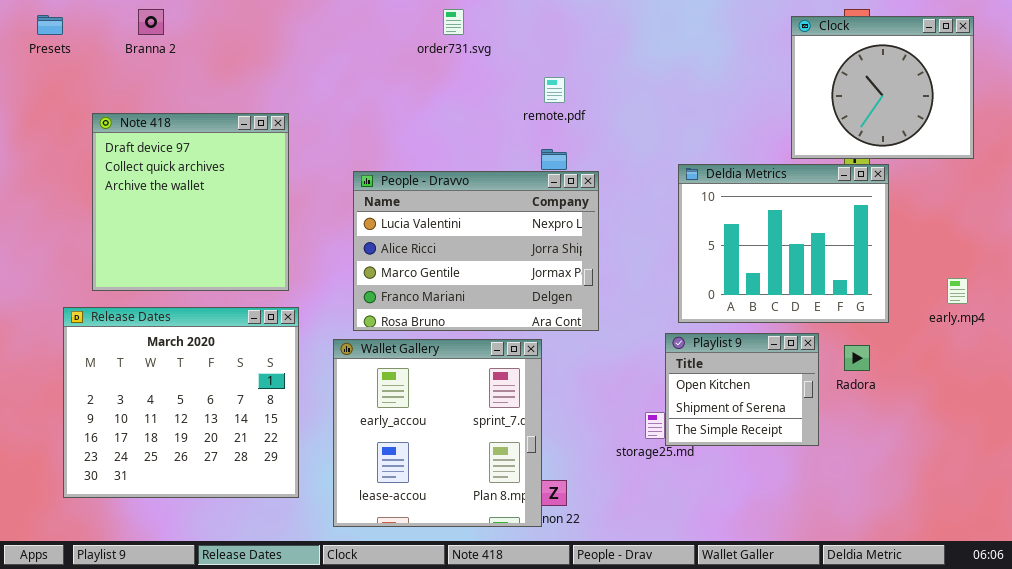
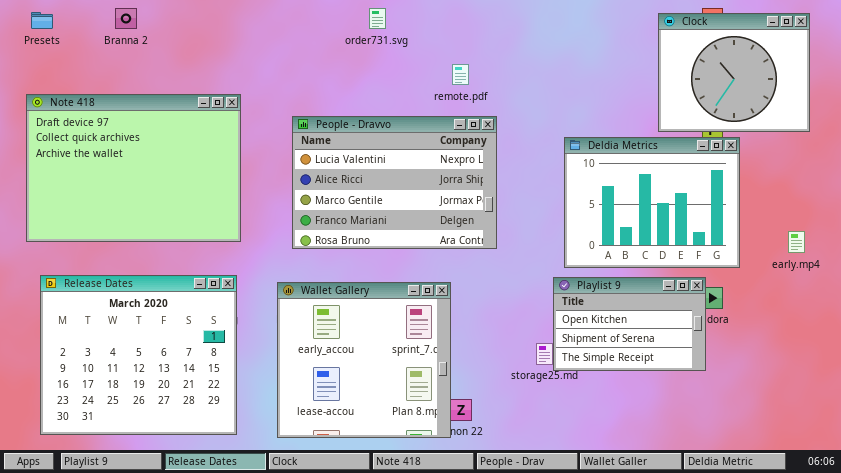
Note 418: [92,113,289,291] -> [26,94,241,242], resized
People - Dravvo: [353,171,599,331] -> [292,116,497,249], moved
Release Dates: [63,307,299,498] -> [40,275,237,435], moved
Playlist 9: [665,333,819,446] -> [553,277,706,371], resized

